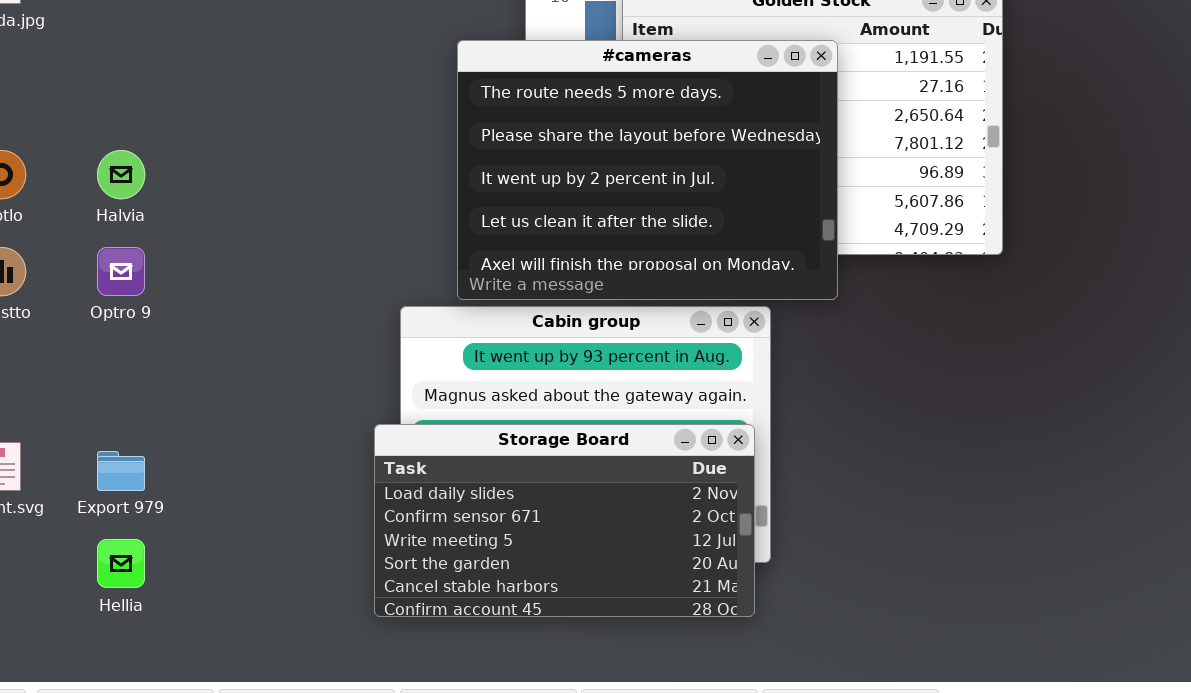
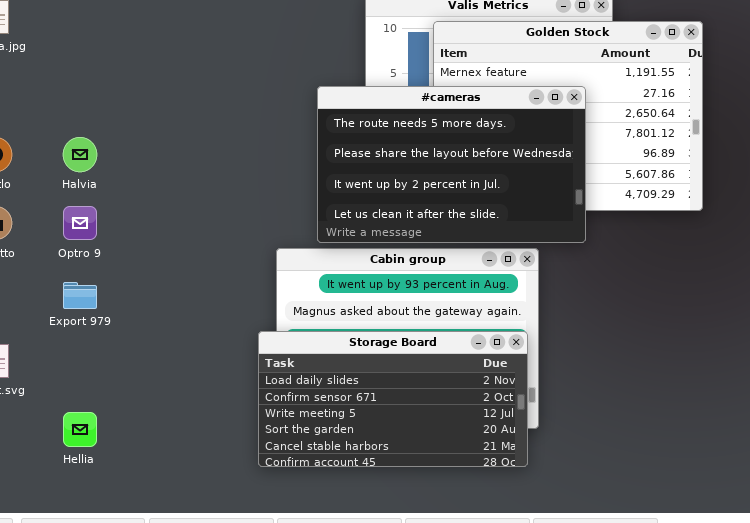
#cameras: [457,40,838,300] -> [317,86,586,243], resized
Export 979: [97,451,145,491] -> [63,282,97,309], moved

